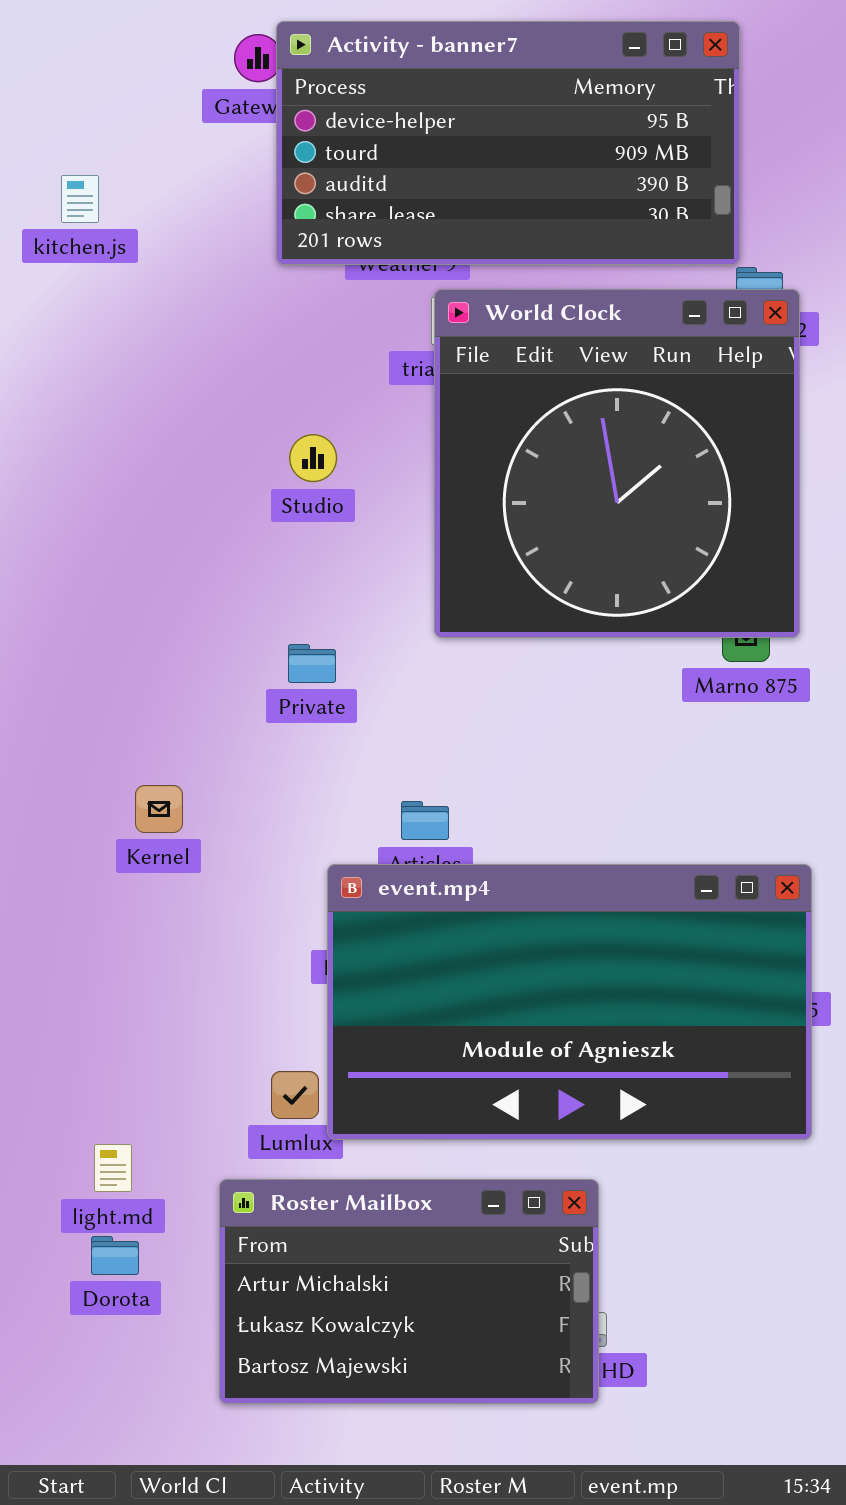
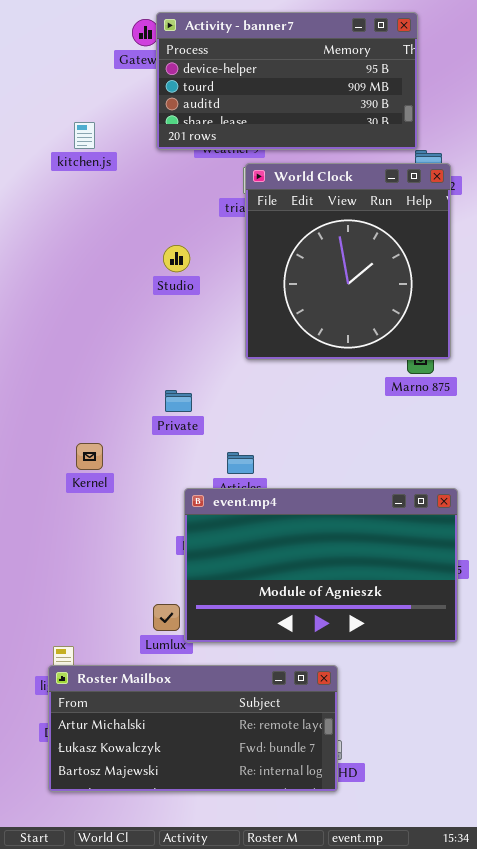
kitchen.js: [61,175,99,223] -> [74,122,95,149], moved
Private: [288,644,336,683] -> [165,390,192,412], moved
Roster Mailbox: [219,1179,599,1404] -> [48,665,338,792], resized

